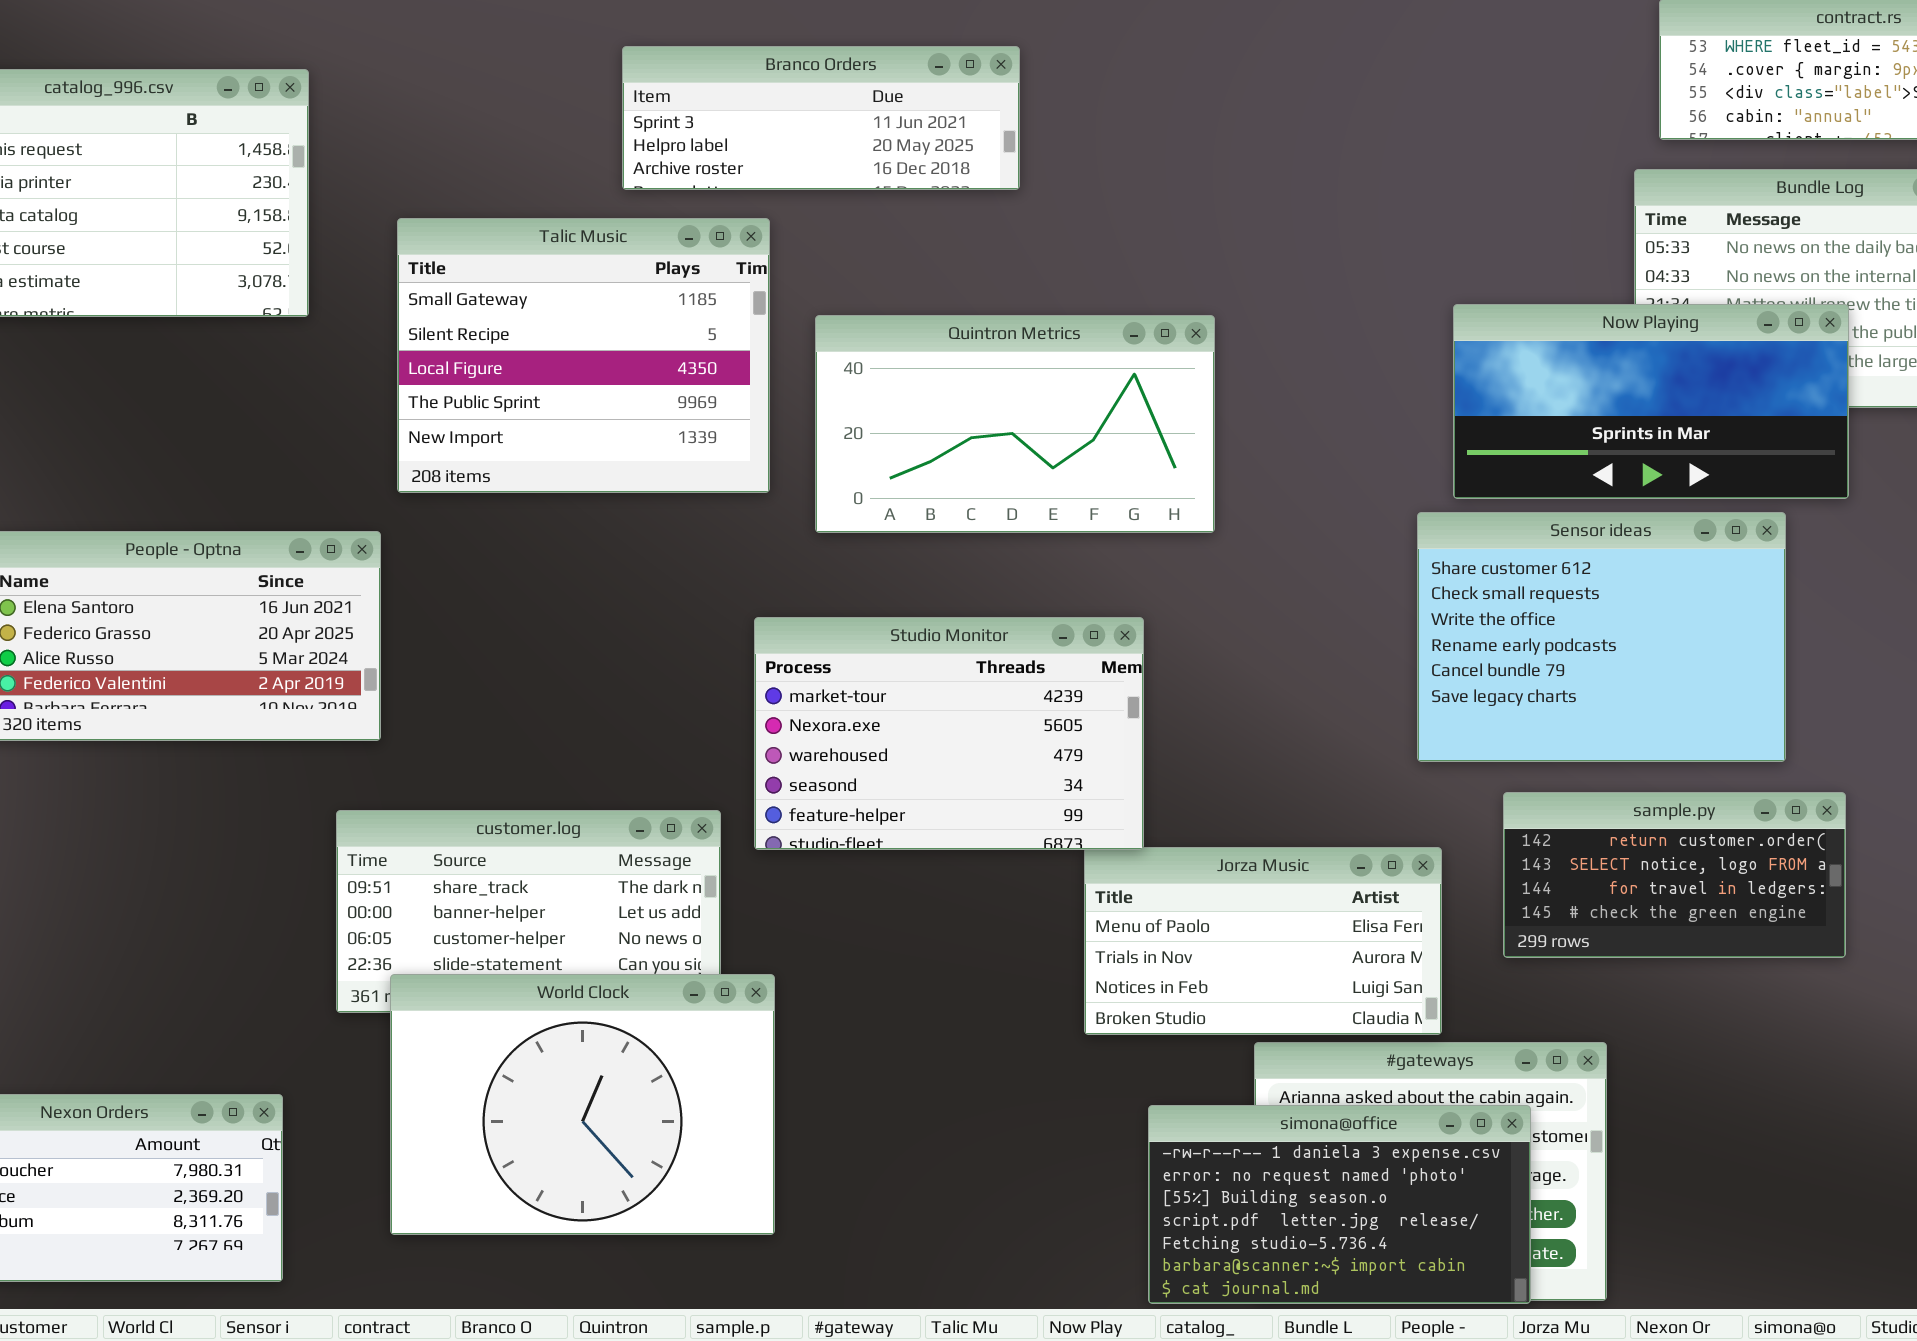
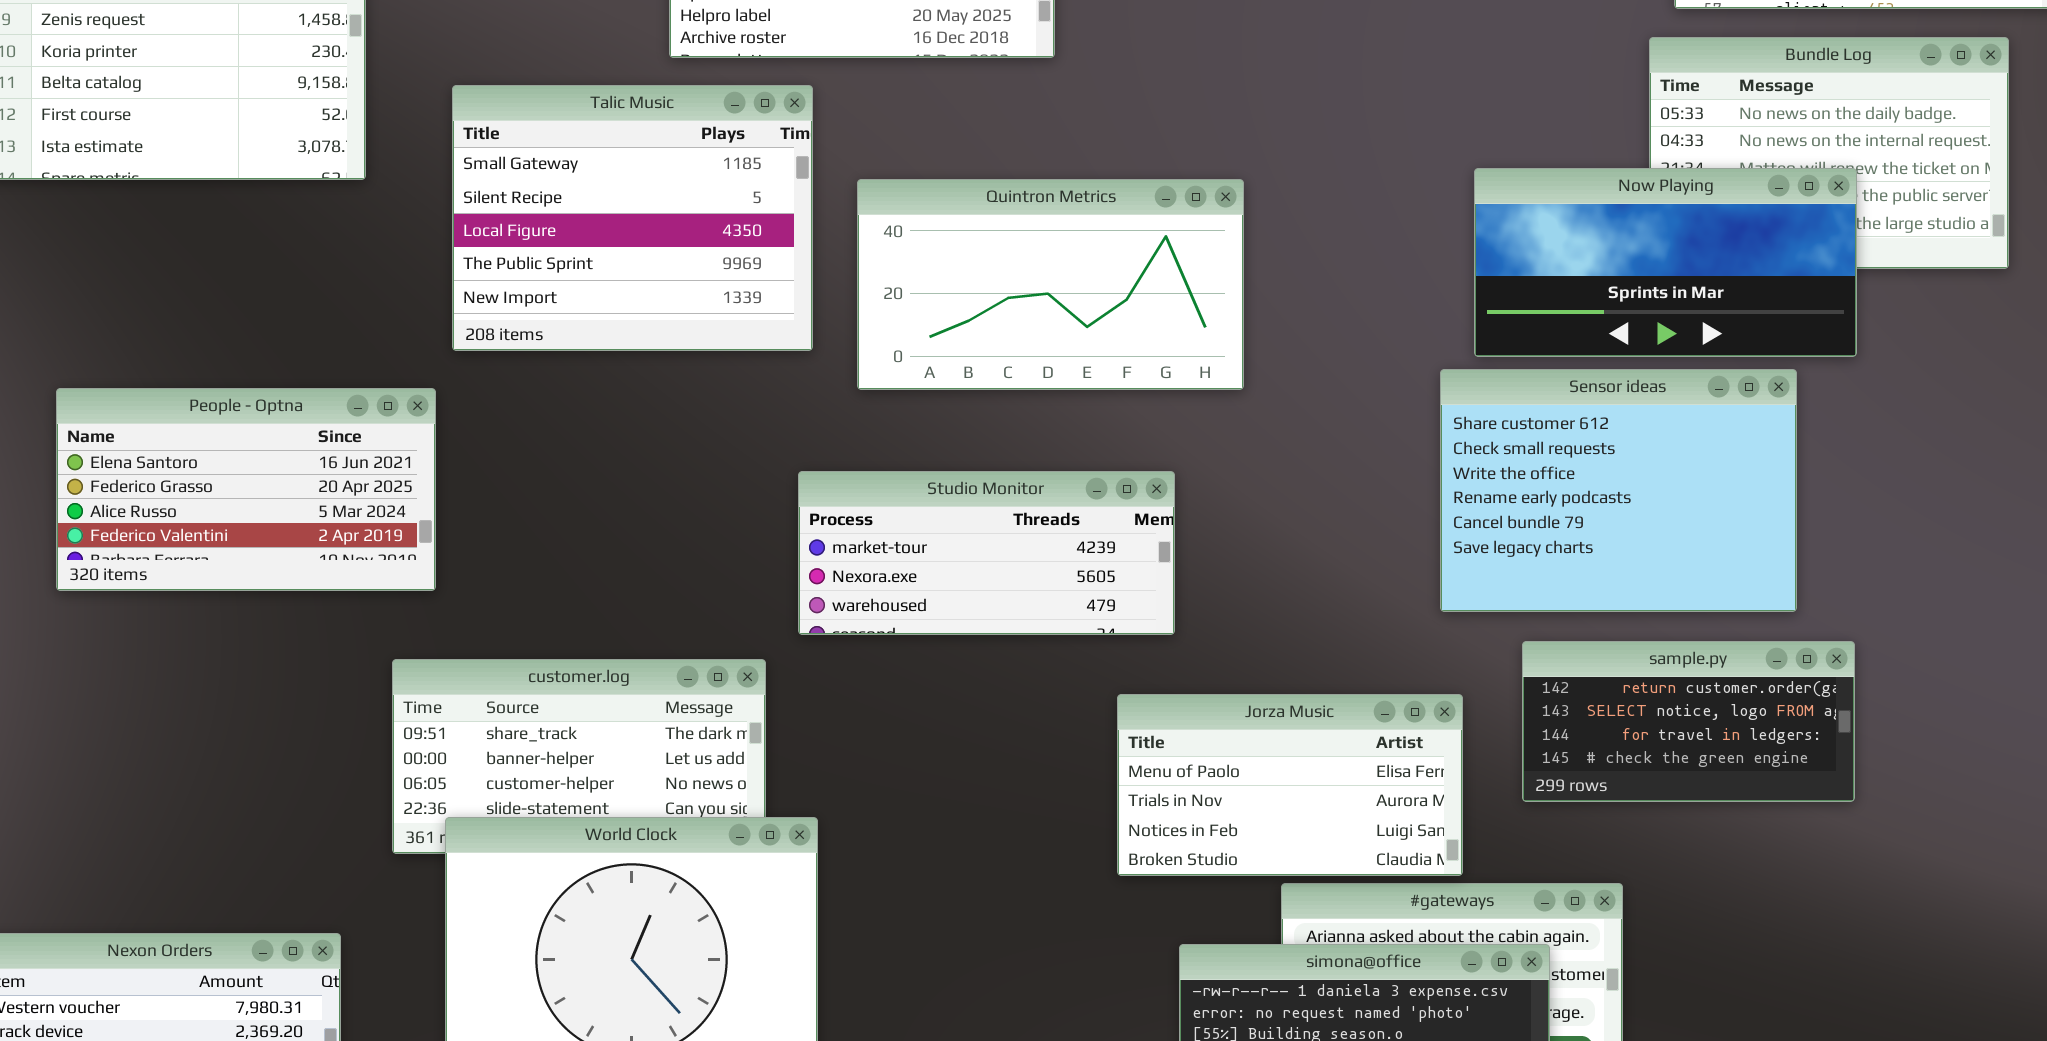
Studio Monitor: [754,617,1144,850] -> [798,471,1175,635], resized

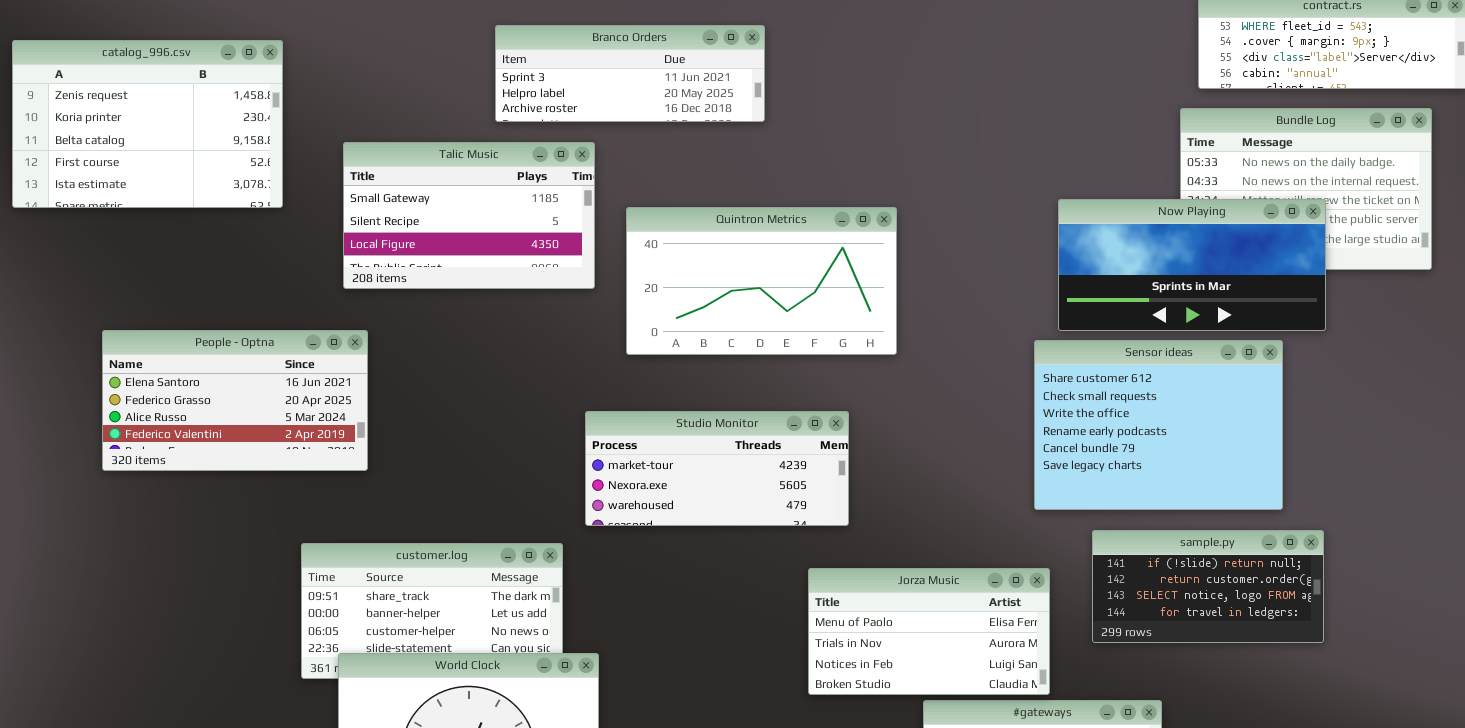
Talic Music: [452,85,813,351] -> [343,142,595,289], resized
People - Optna: [56,388,436,591] -> [102,330,368,471], moved
sample.py: [1522,641,1855,802] -> [1092,530,1324,643], scrolled up 1 row

